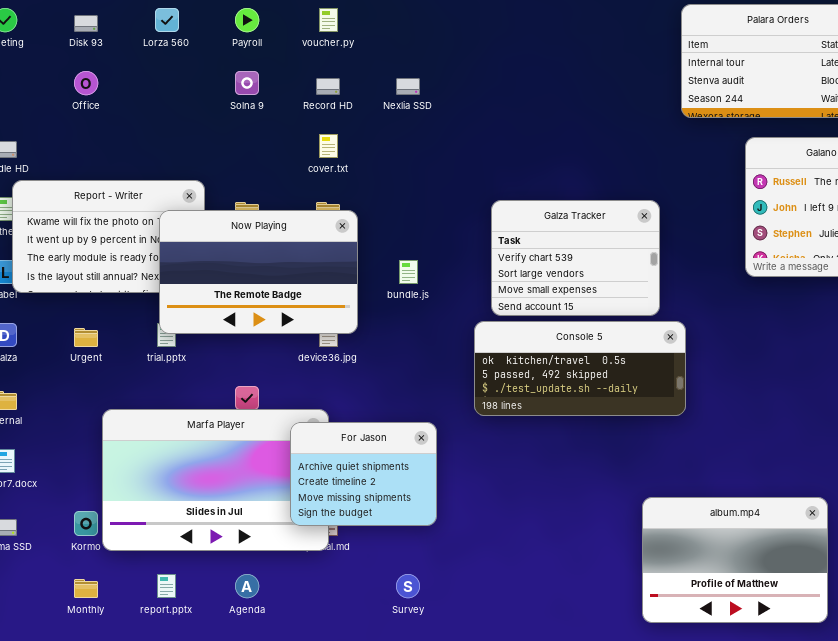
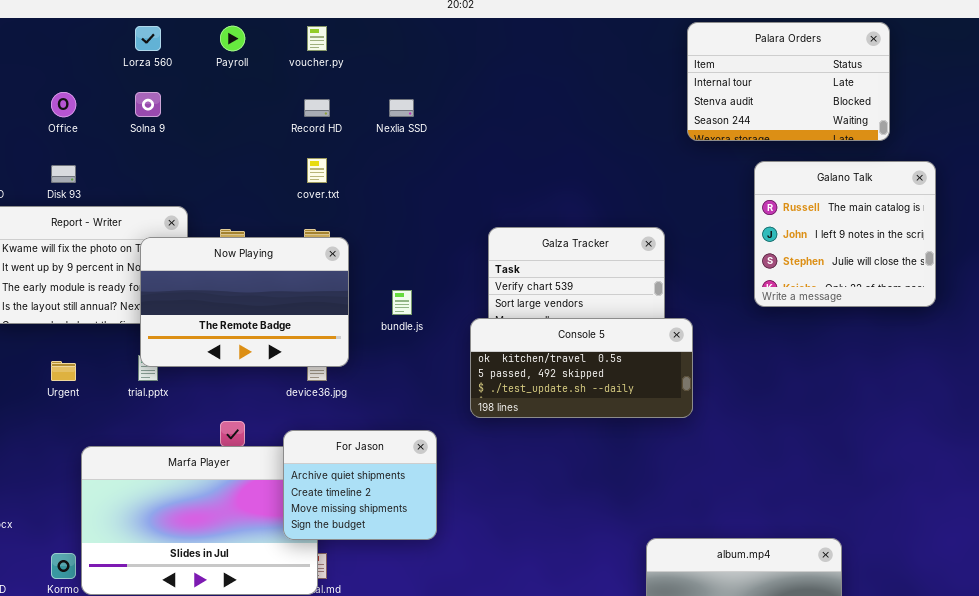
Disk 93: [74,15,98,32] -> [51,165,76,183], moved
Solna 9: [235,71,259,95] -> [135,92,161,117], moved
Console 5: [474,321,686,416] -> [470,318,693,418], moved
For Jason: [290,422,437,526] -> [283,430,437,540], moved

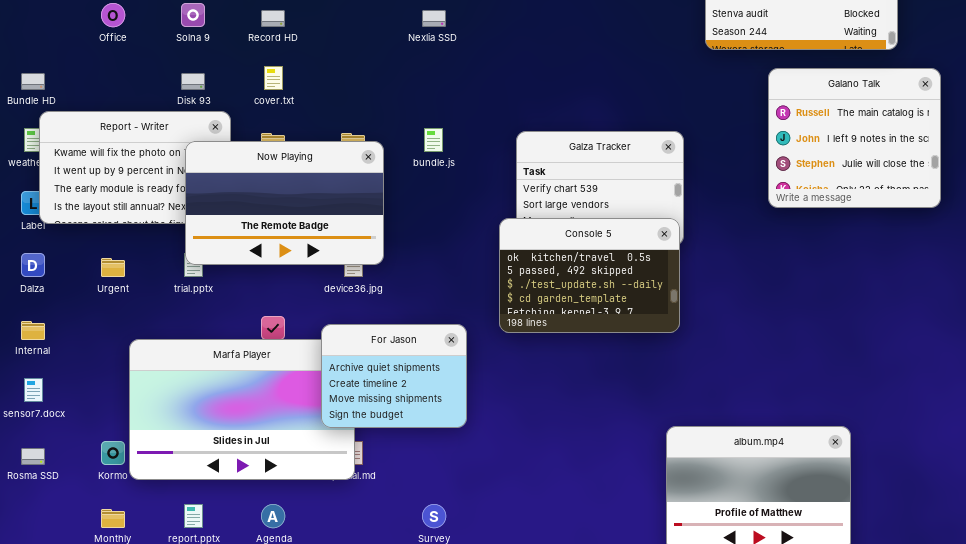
Record HD: [304,99,330,117] -> [261,10,285,27], moved
cover.txt: [307,158,327,183] -> [264,66,283,90], moved
Disk 93: [51,165,76,183] -> [181,73,205,90], moved
bundle.js: [392,290,412,315] -> [424,128,443,152], moved
Console 5: [470,318,693,418] -> [499,218,680,333], resized

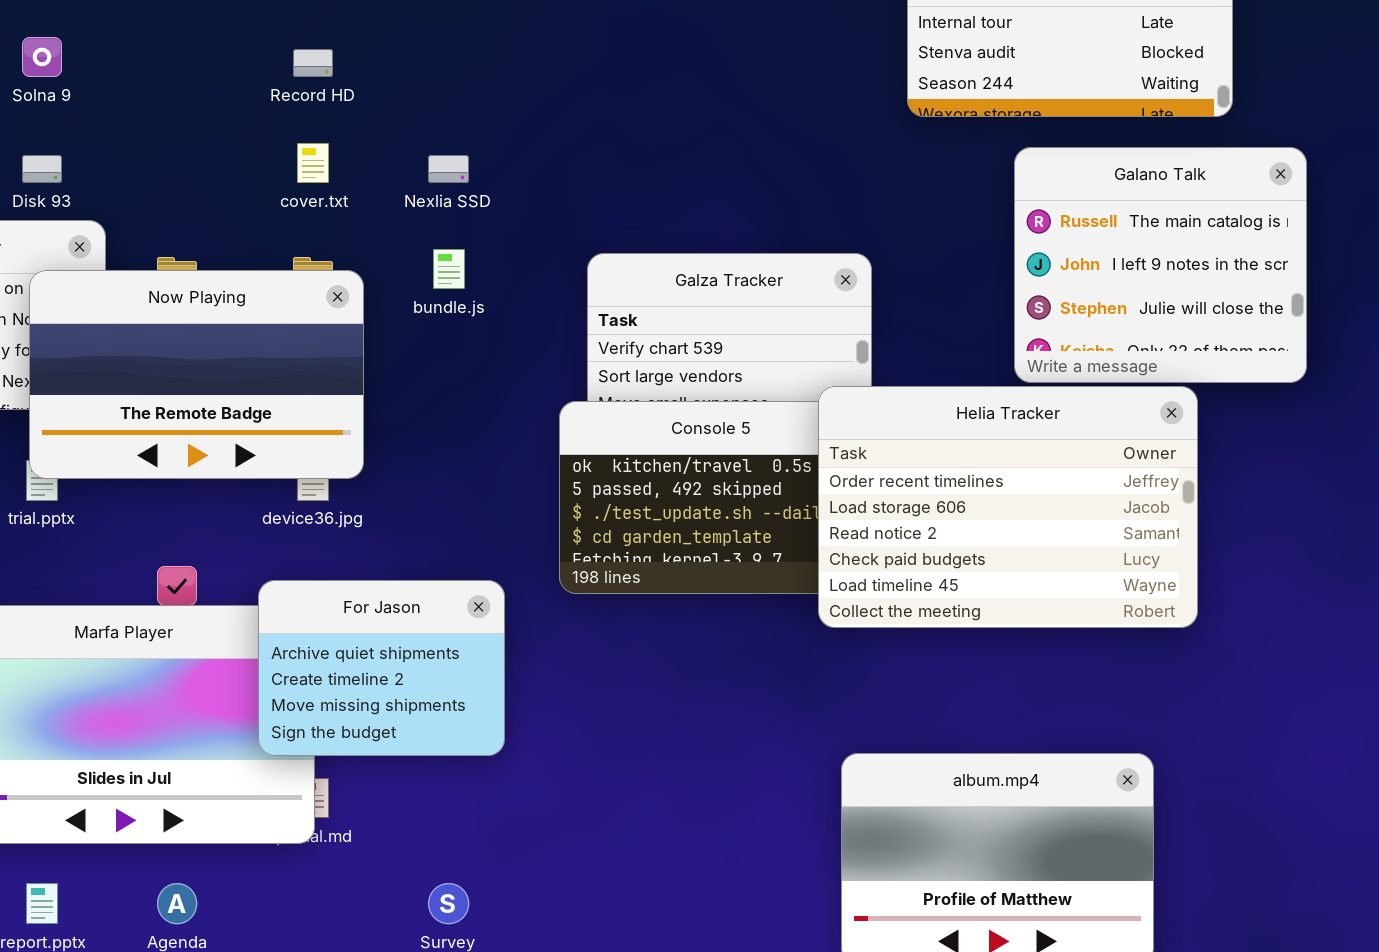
Record HD: [261,10,285,27] -> [293,49,333,77], moved
Nexlia SSD: [422,10,446,27] -> [428,155,469,183], moved
cover.txt: [264,66,283,90] -> [297,143,329,183], moved
Helia Tracker: none -> [818,386,1198,628], opened

